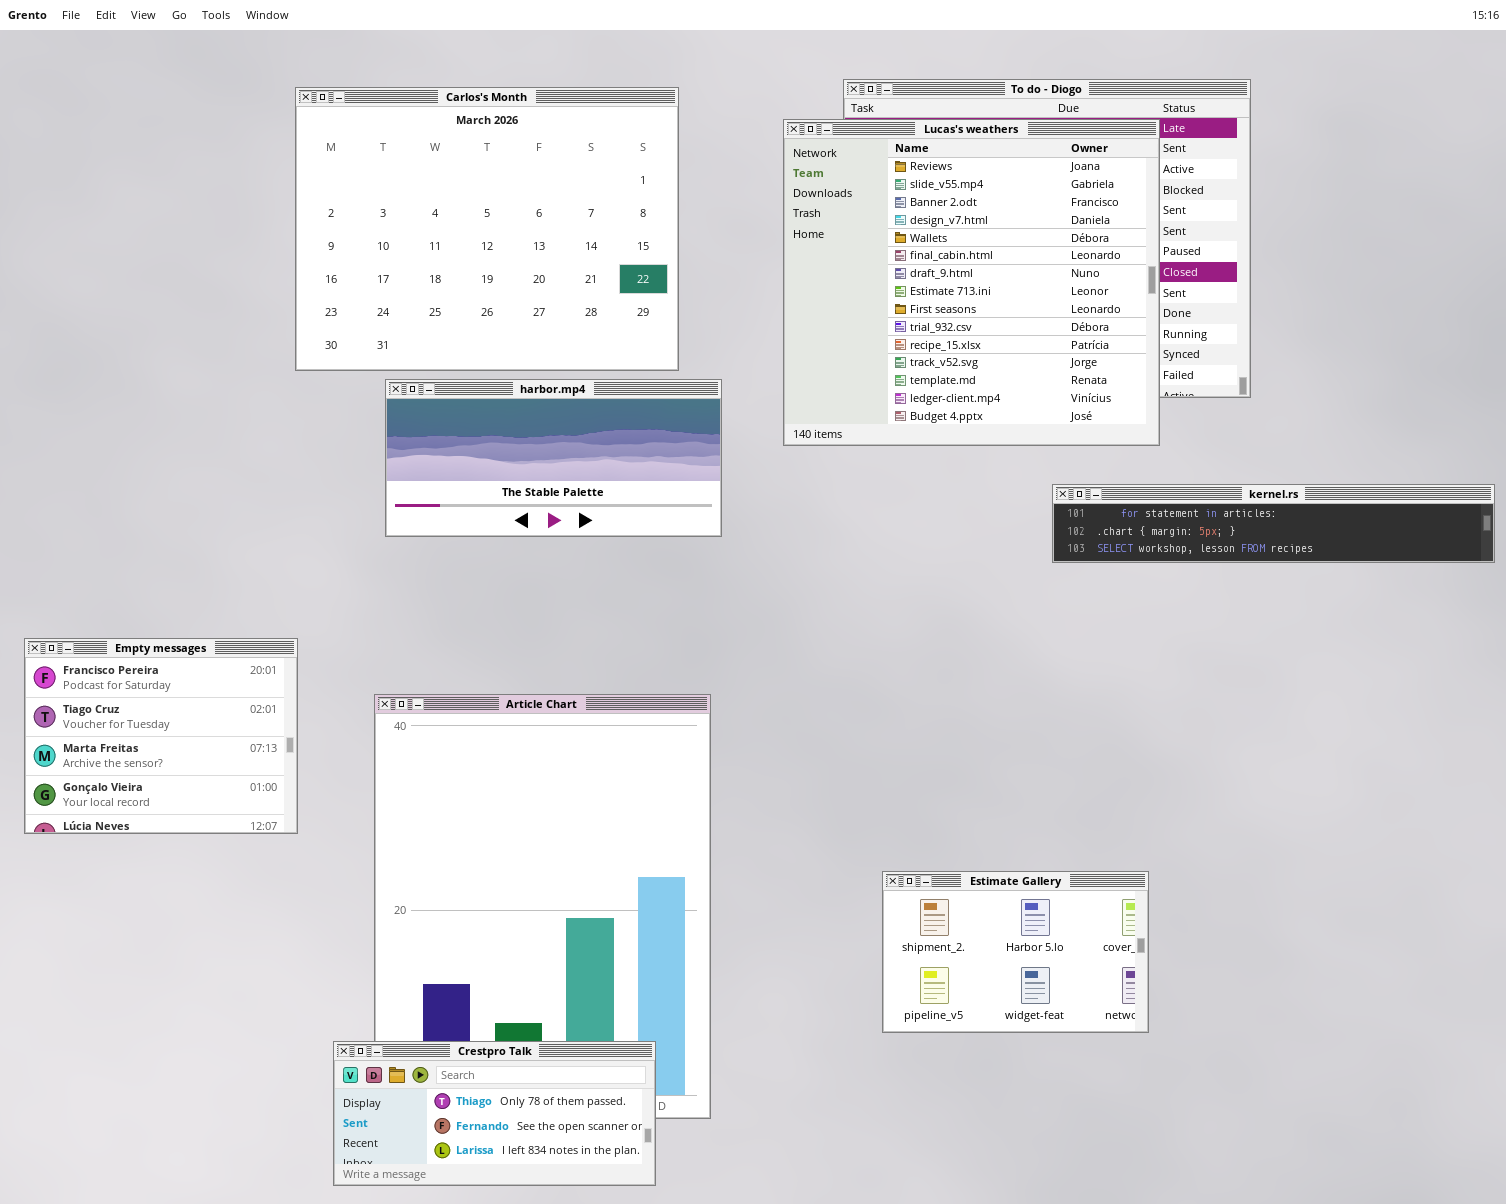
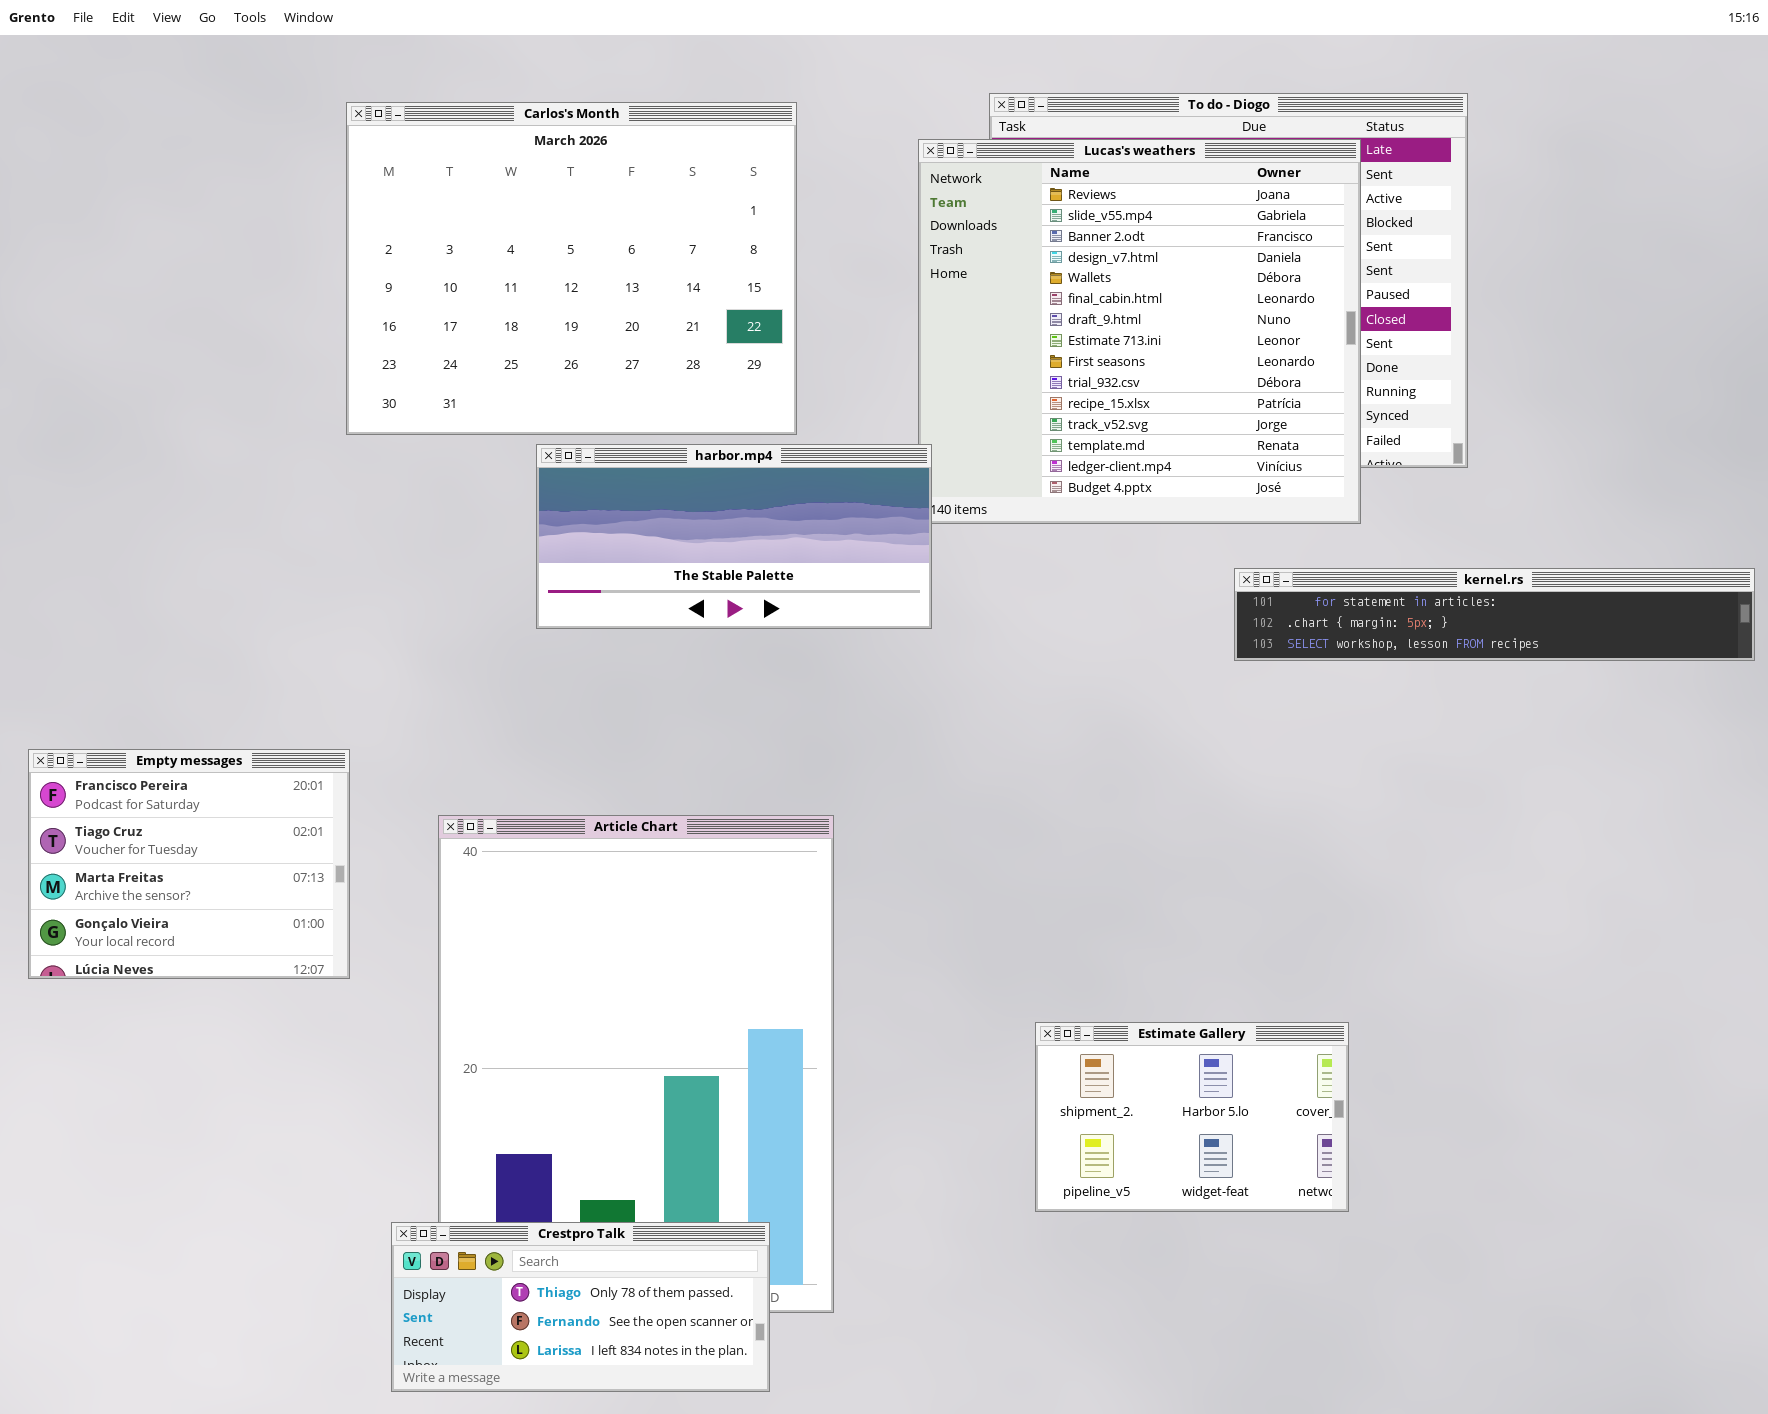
harbor.mp4: [385,379,722,537] -> [536,444,932,629], moved

